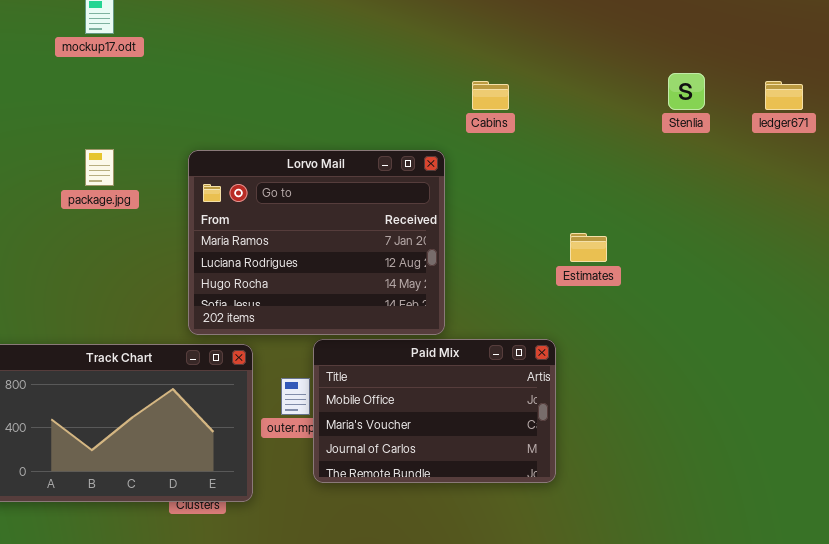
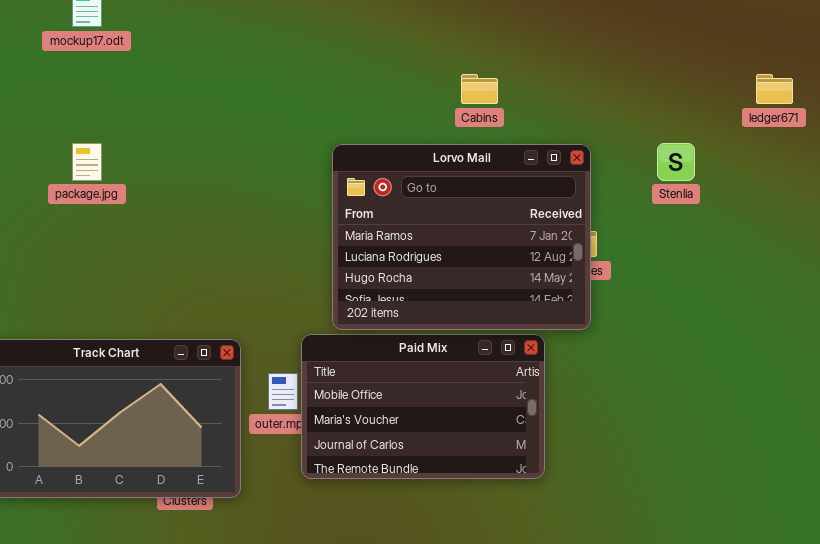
Stenlia: [668,73,705,110] -> [657,143,695,181], moved
Lorvo Mail: [188,150,445,335] -> [332,144,591,330], moved

